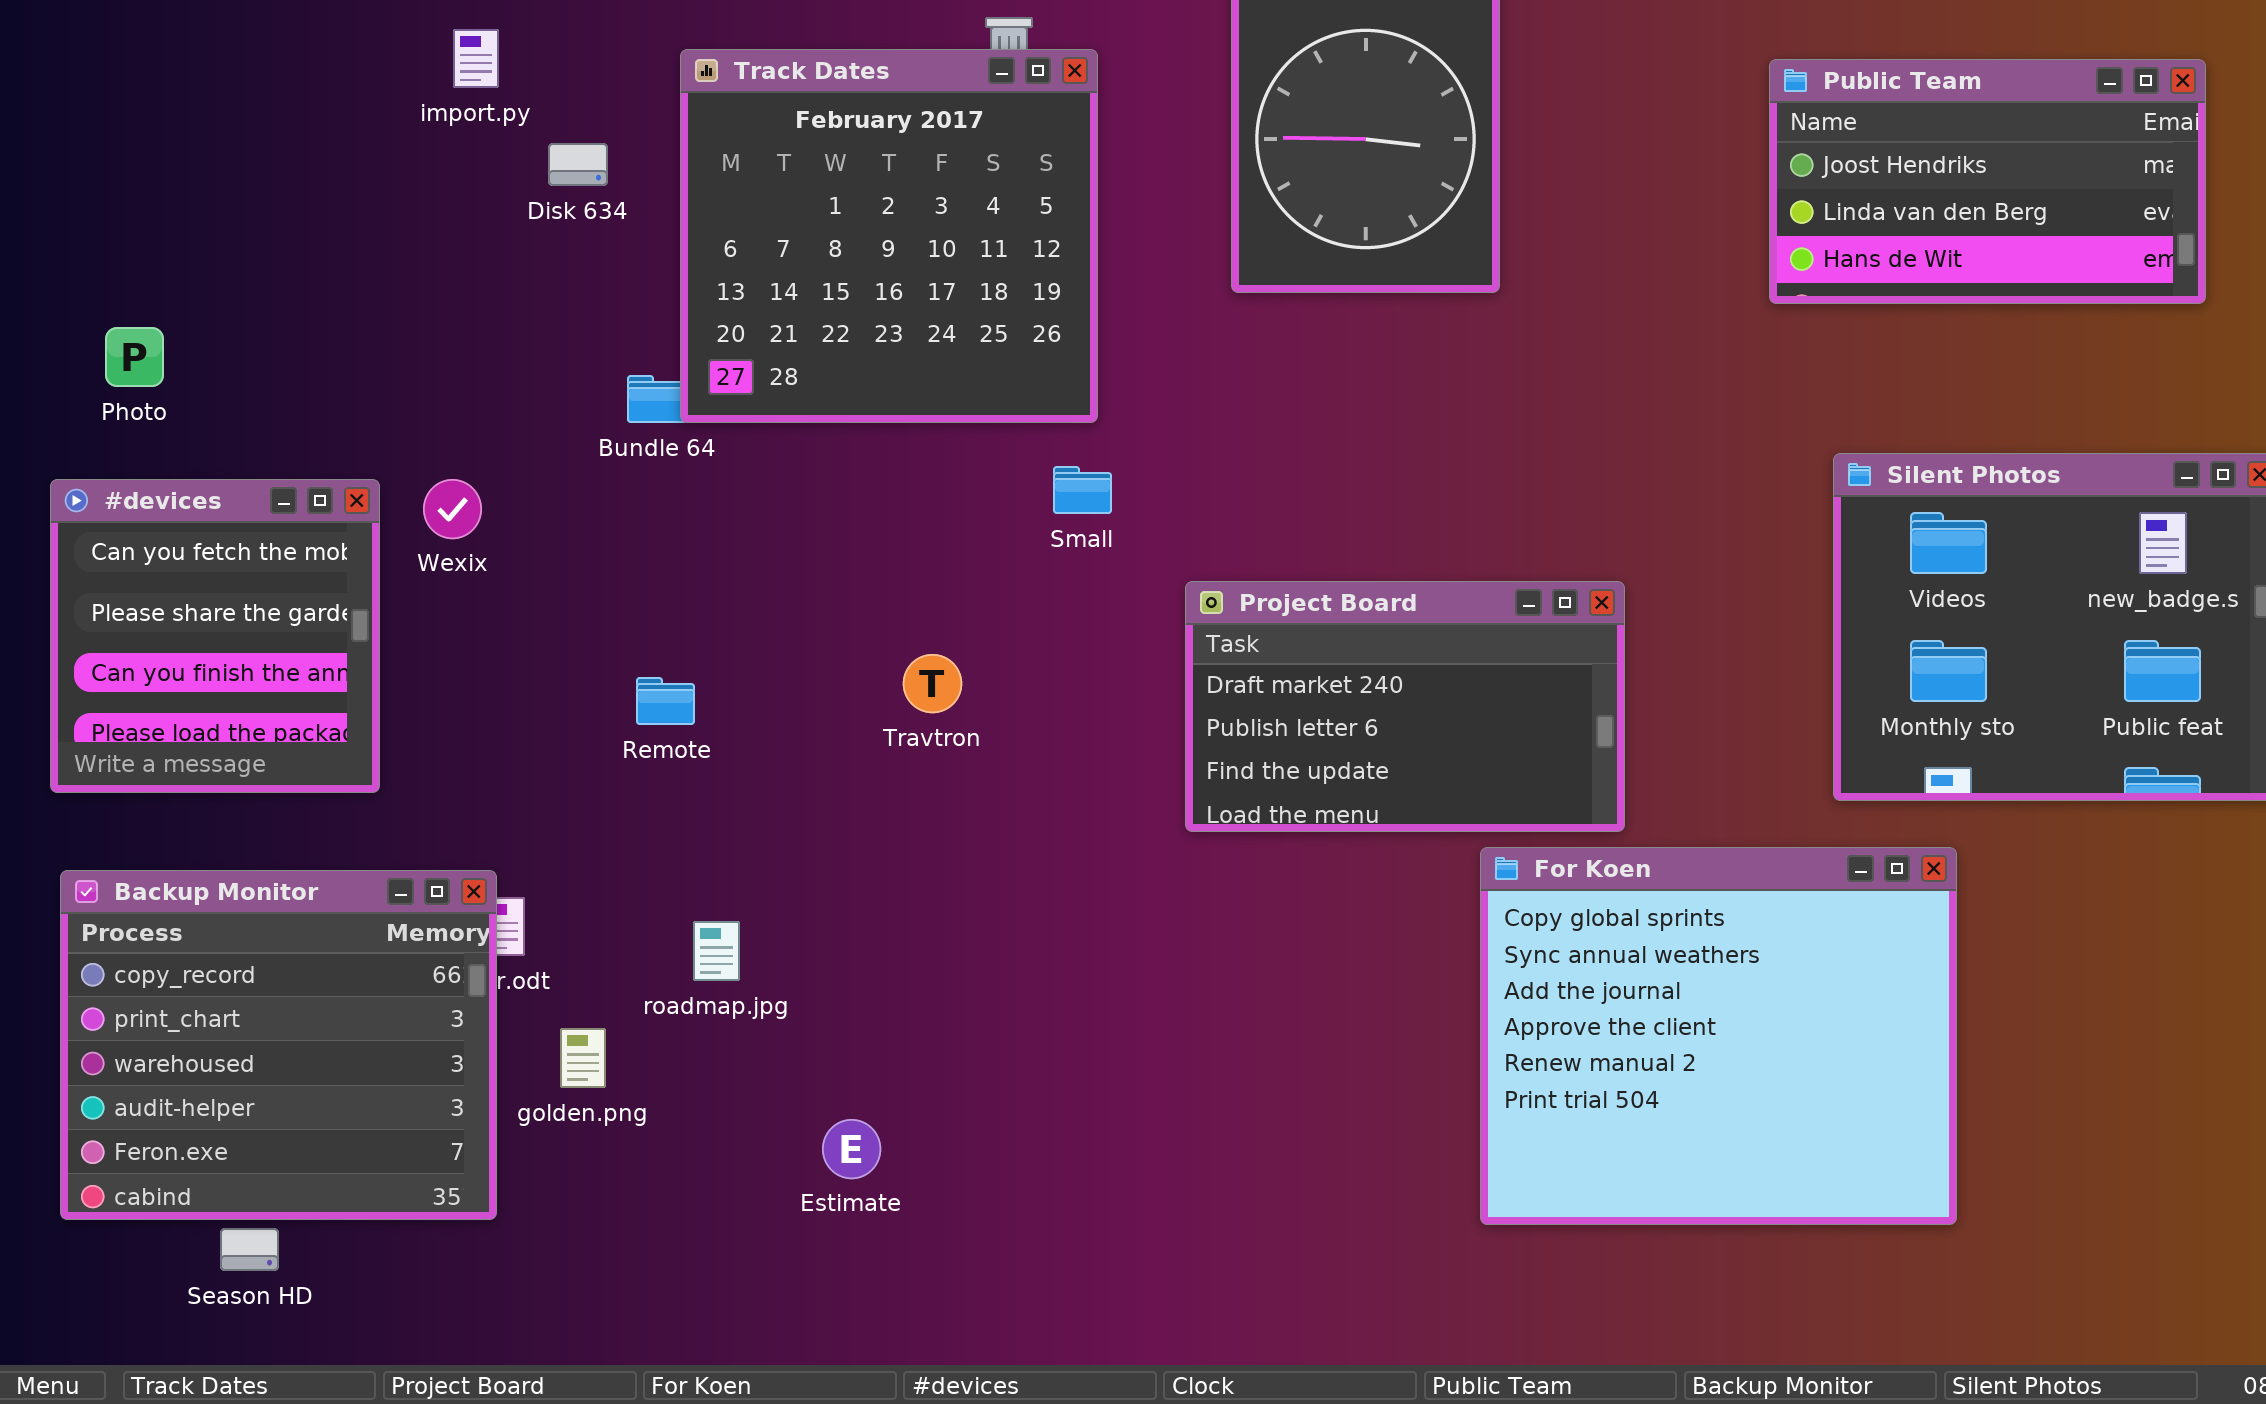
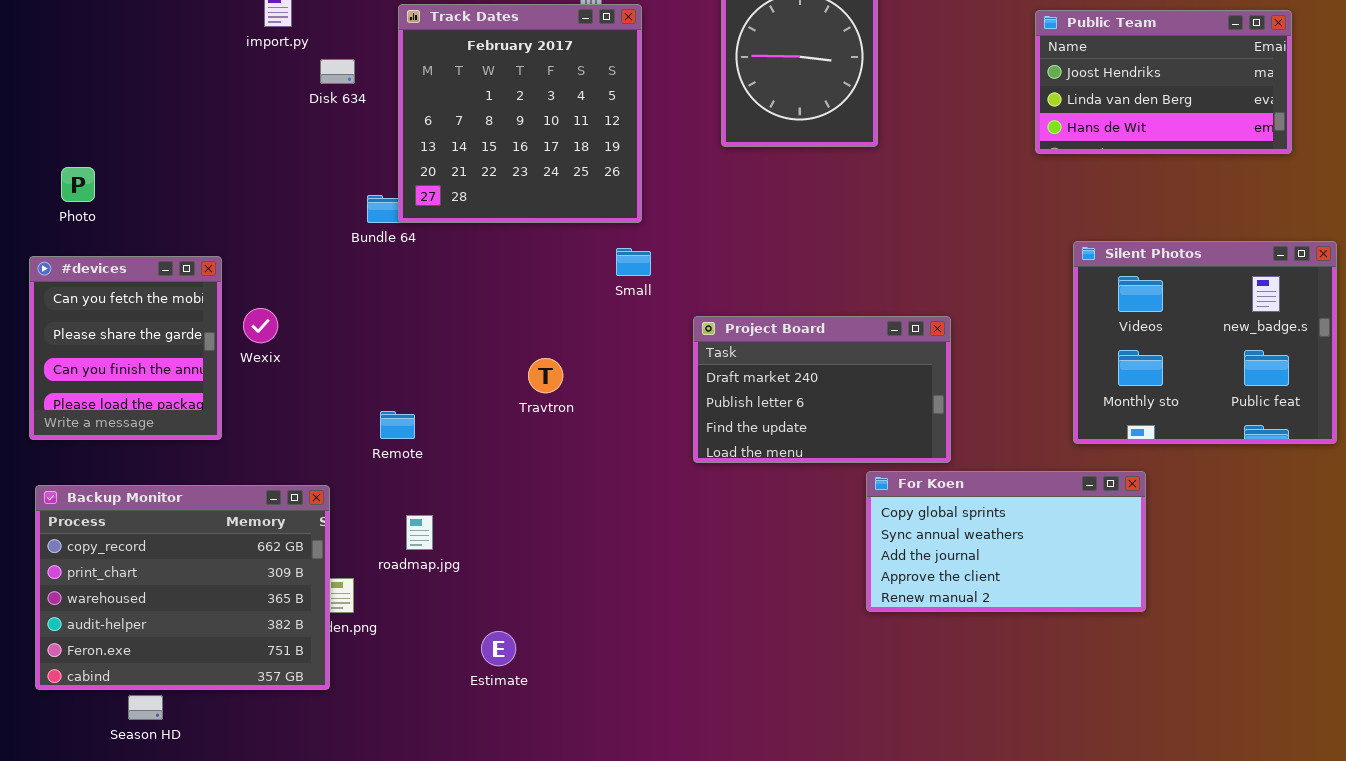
Wexix: [423,479,482,539] -> [243,308,278,343], moved
Remote: [636,677,695,725] -> [380,411,415,439], moved
For Koen: [1480,847,1957,1225] -> [866,471,1146,612], resized
Backup Monitor: [60,870,497,1220] -> [35,485,330,690], resized

